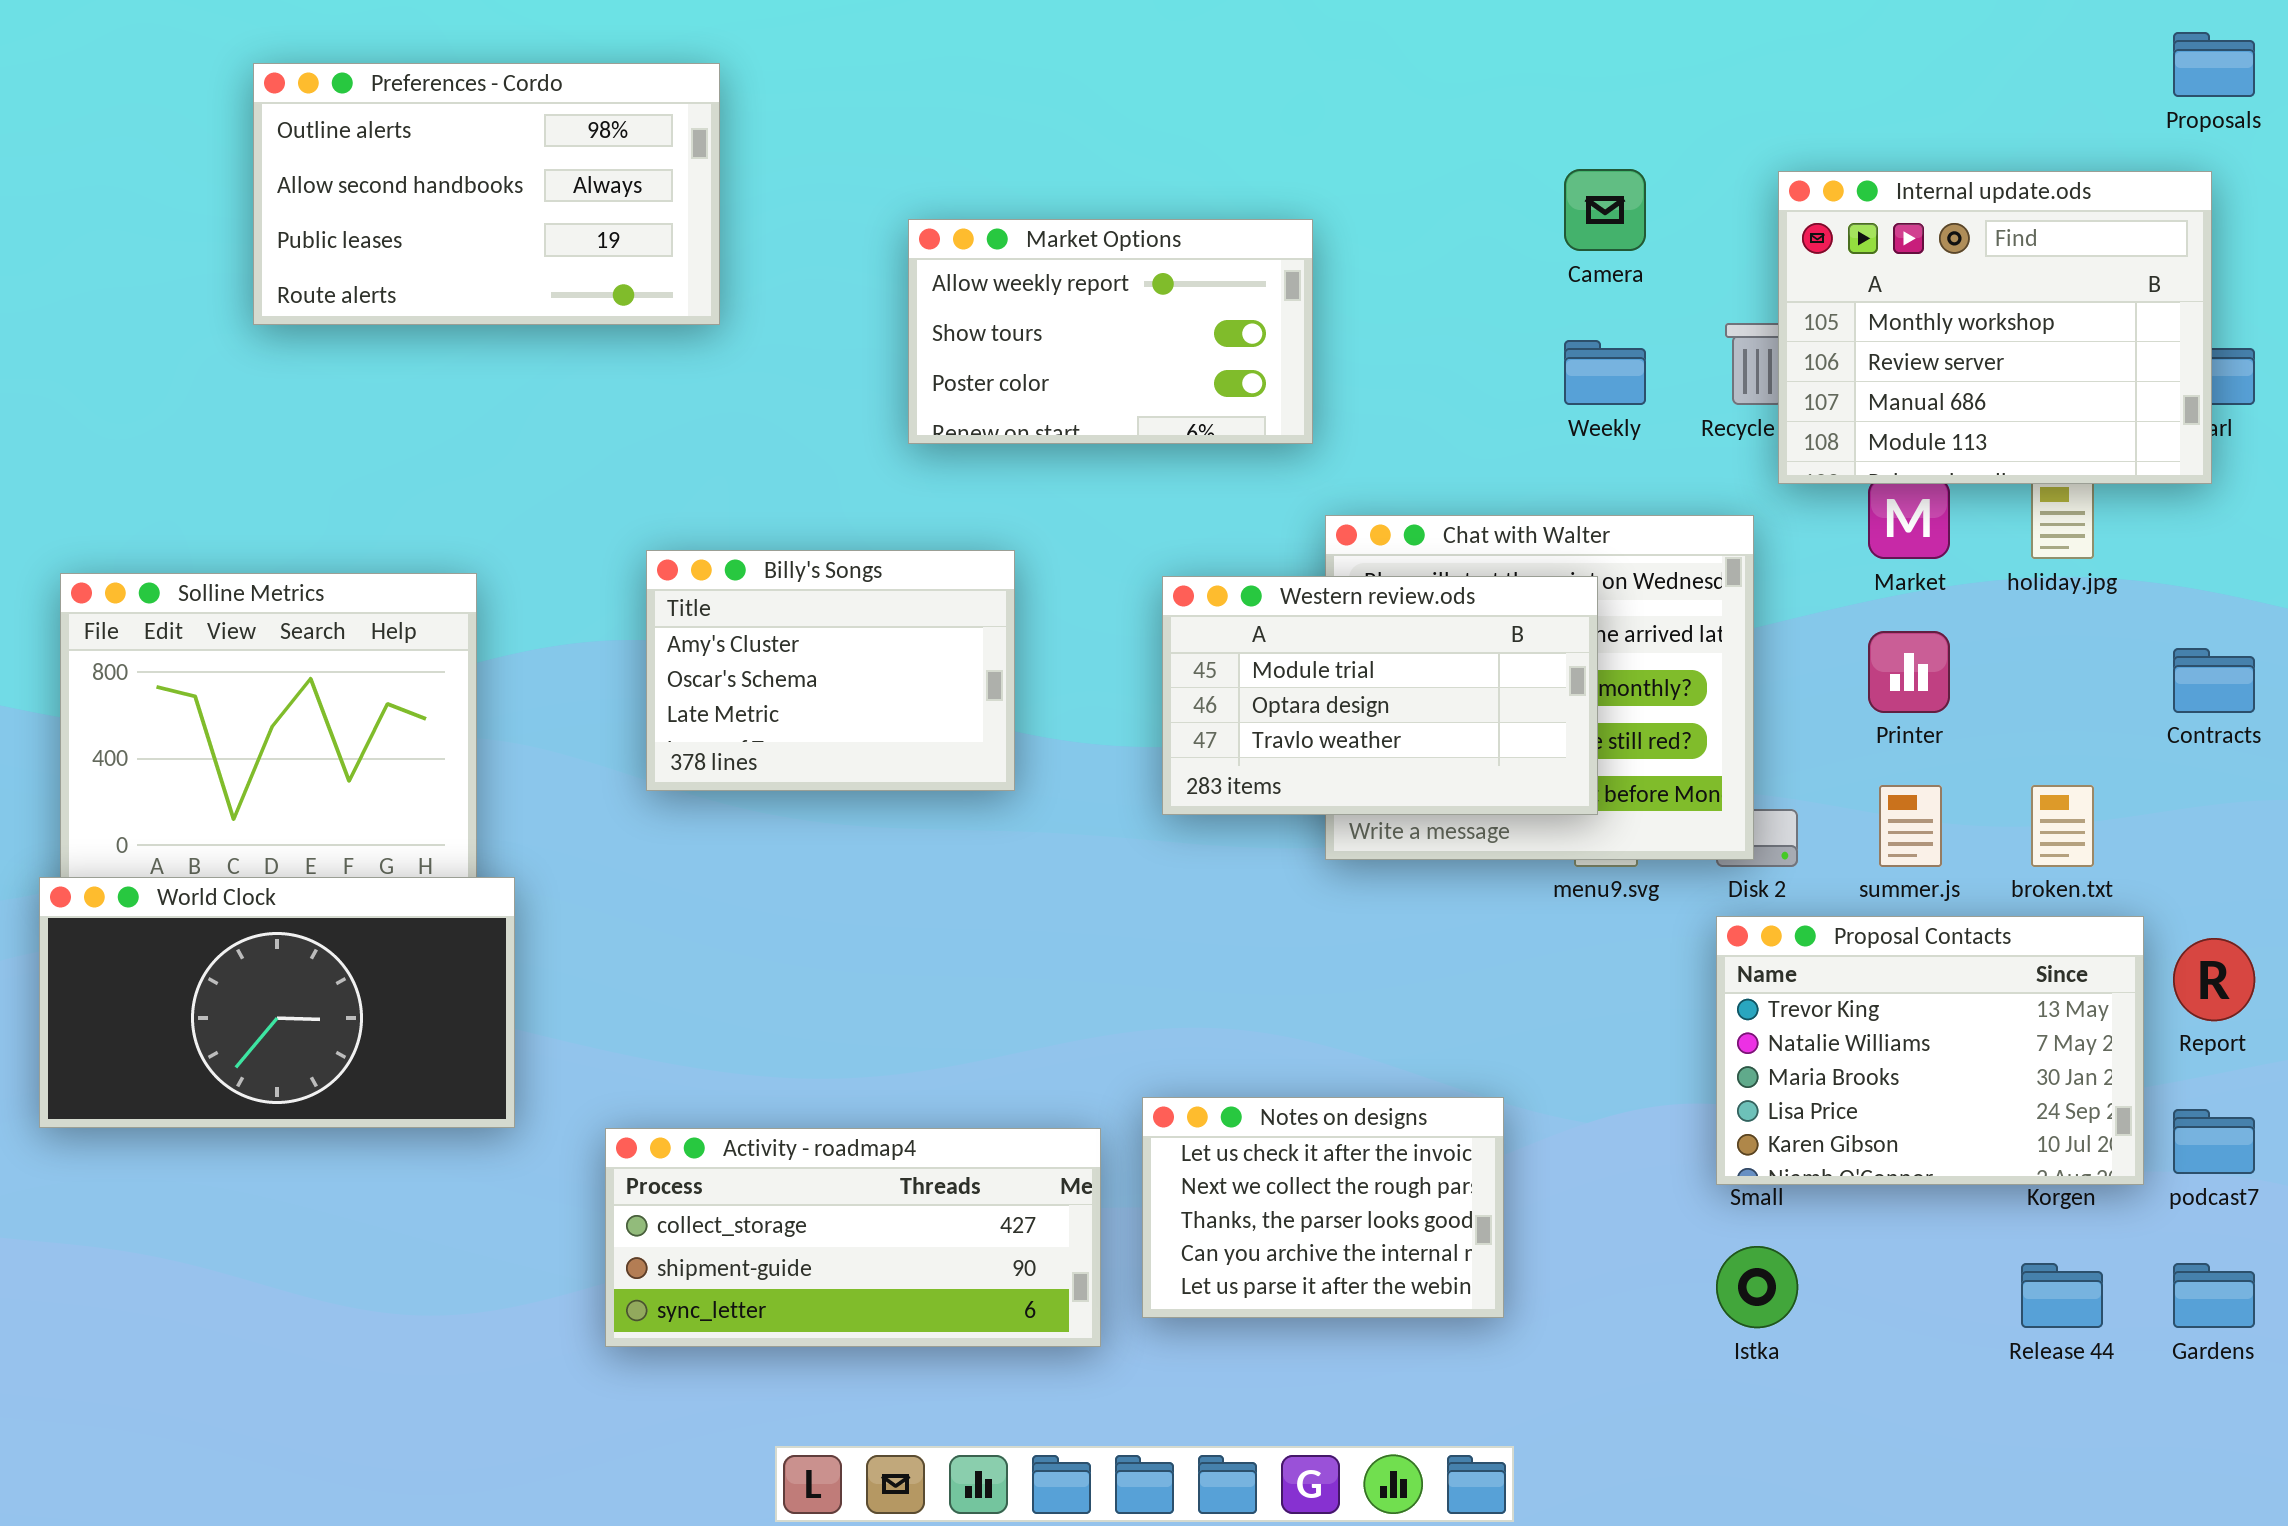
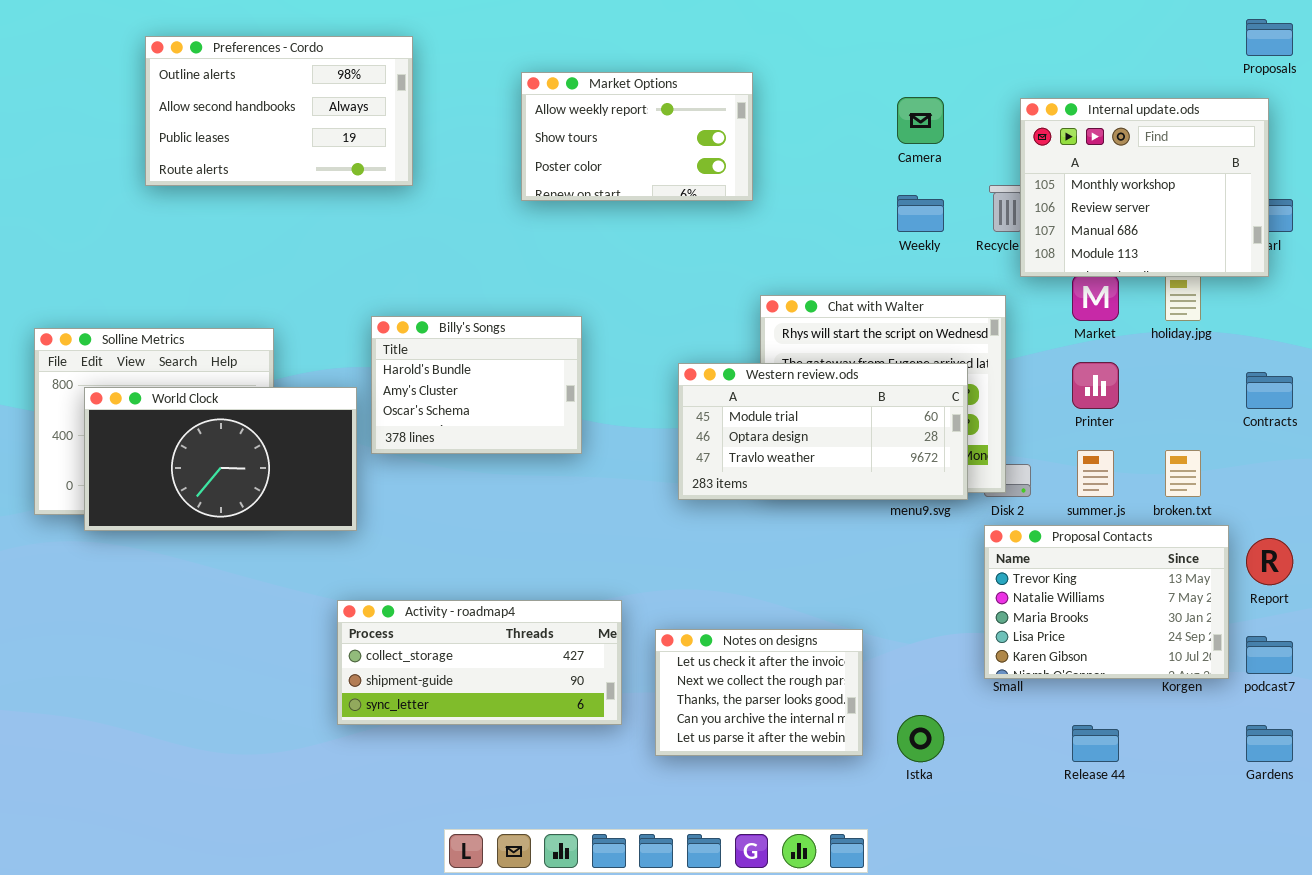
Market Options: [908,219,1313,444] -> [521,72,753,201], moved
Billy's Songs: [646,550,1015,791] -> [371,316,582,454], scrolled up 1 row
Western review.ods: [1162,576,1598,815] -> [678,363,968,500], moved, resized
World Clock: [39,877,515,1128] -> [84,387,357,531], moved
Activity - roadmap4: [605,1128,1101,1347] -> [337,600,622,725], moved
Istka: [1716,1246,1798,1328] -> [897,715,944,762], moved
Release 44: [2021,1263,2103,1328] -> [1072,725,1119,762], moved

